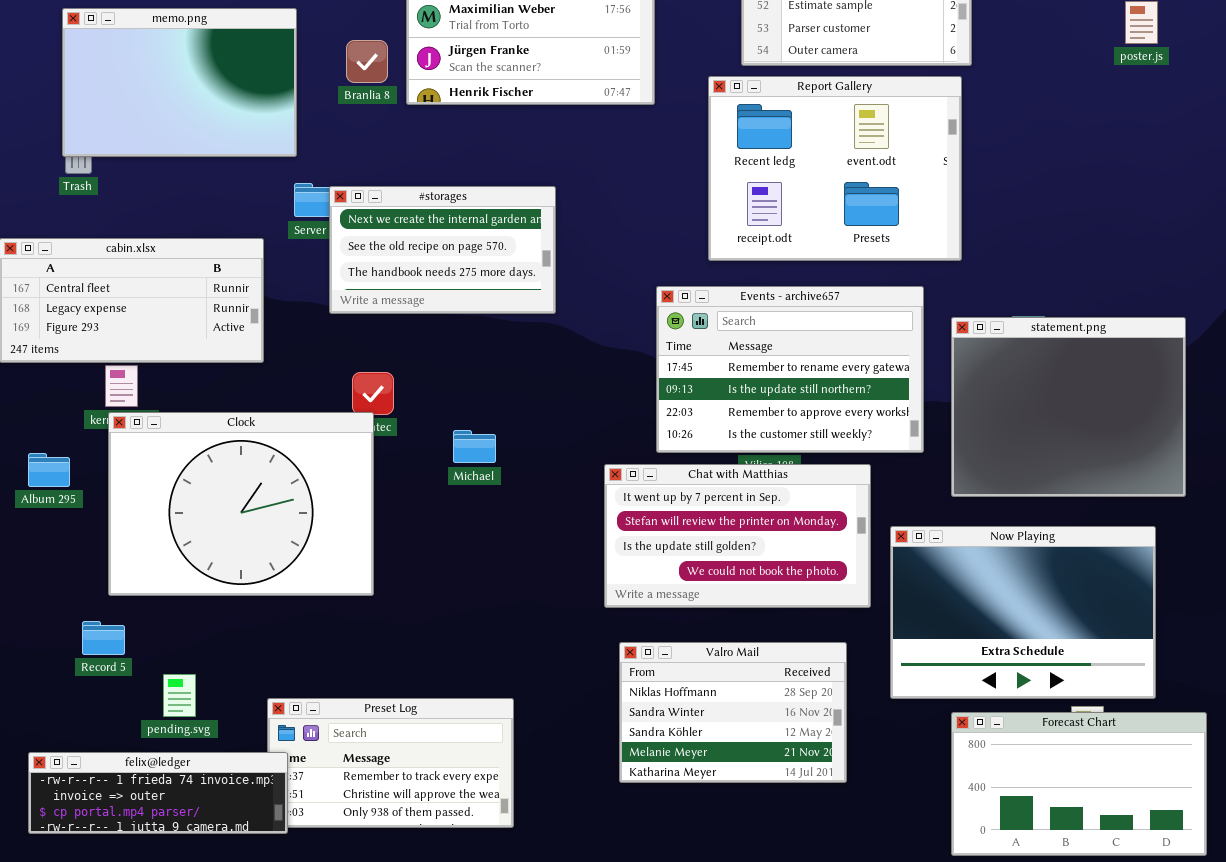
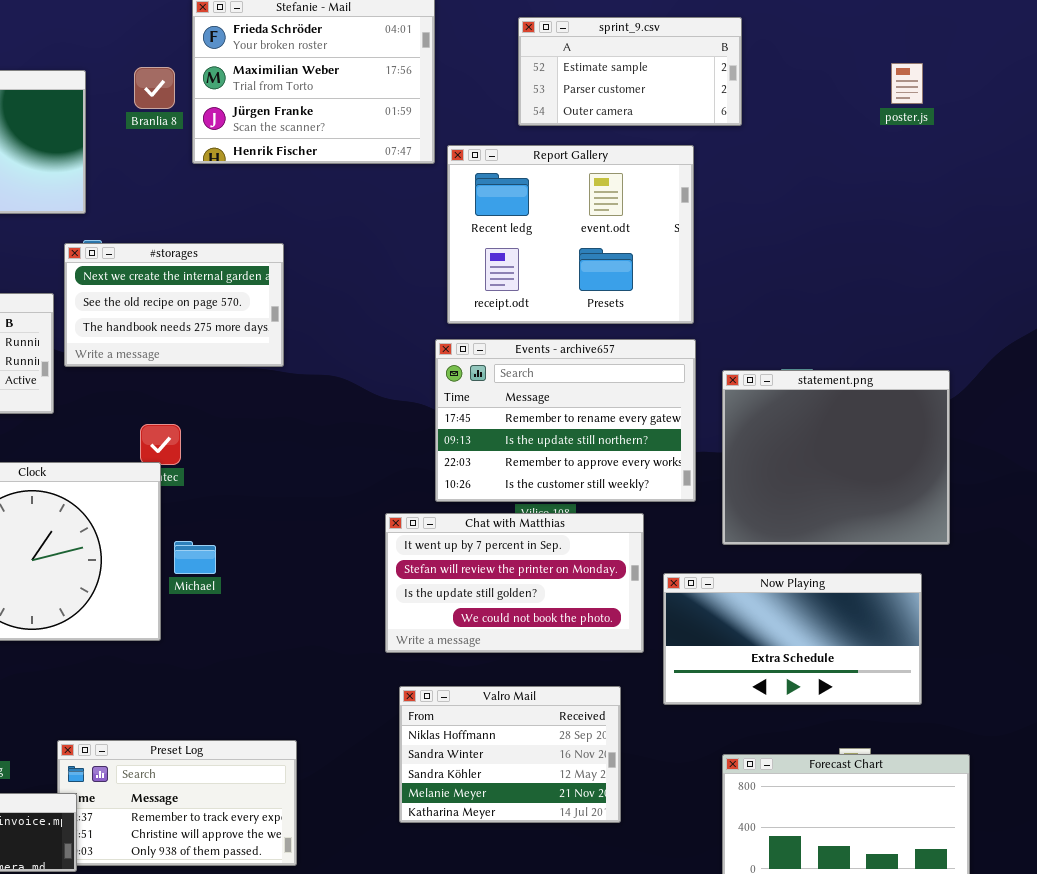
Branlia 8: [346,40,388,83] -> [134,67,175,109], moved
Report Gallery: [708,76,962,261] -> [447,145,694,324], moved
#storages: [329,186,556,314] -> [64,243,284,367], moved
Michael: [453,430,496,463] -> [174,541,216,574], moved
Now Playing: [890,526,1156,699] -> [663,573,922,705], resized

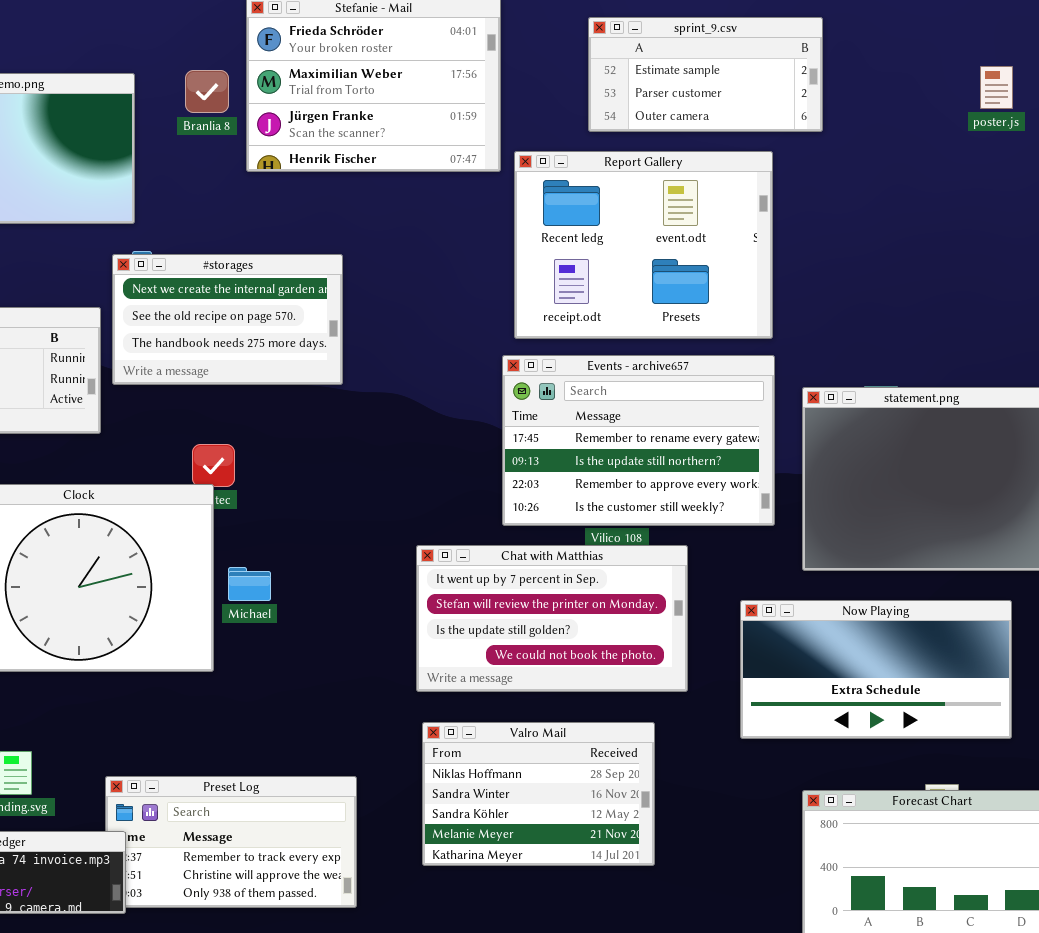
Chat with Matthias: [385,513,644,653] -> [416,545,688,692], moved
Valro Mail: [399,686,621,823] -> [422,722,655,866], moved

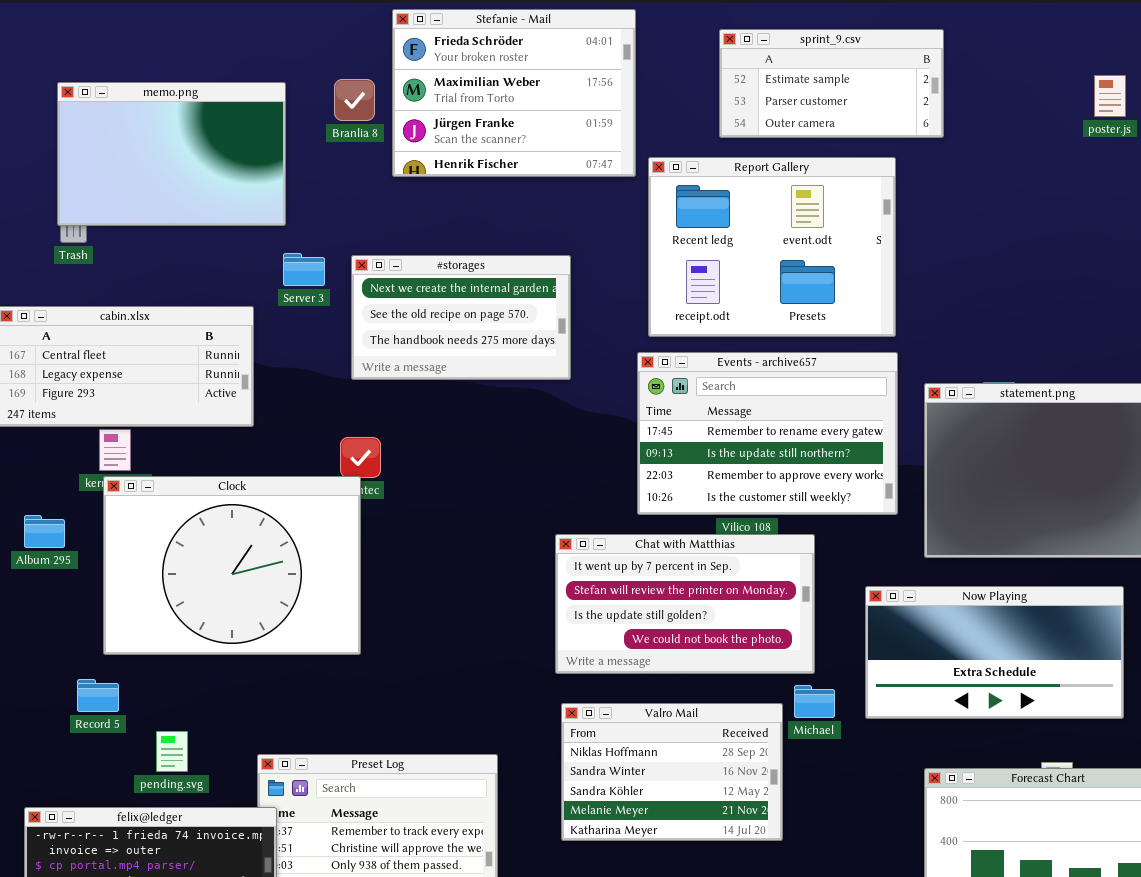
#storages: [112,254,343,385] -> [351,255,571,380], moved
Michael: [228,567,271,601] -> [794,685,835,718], moved

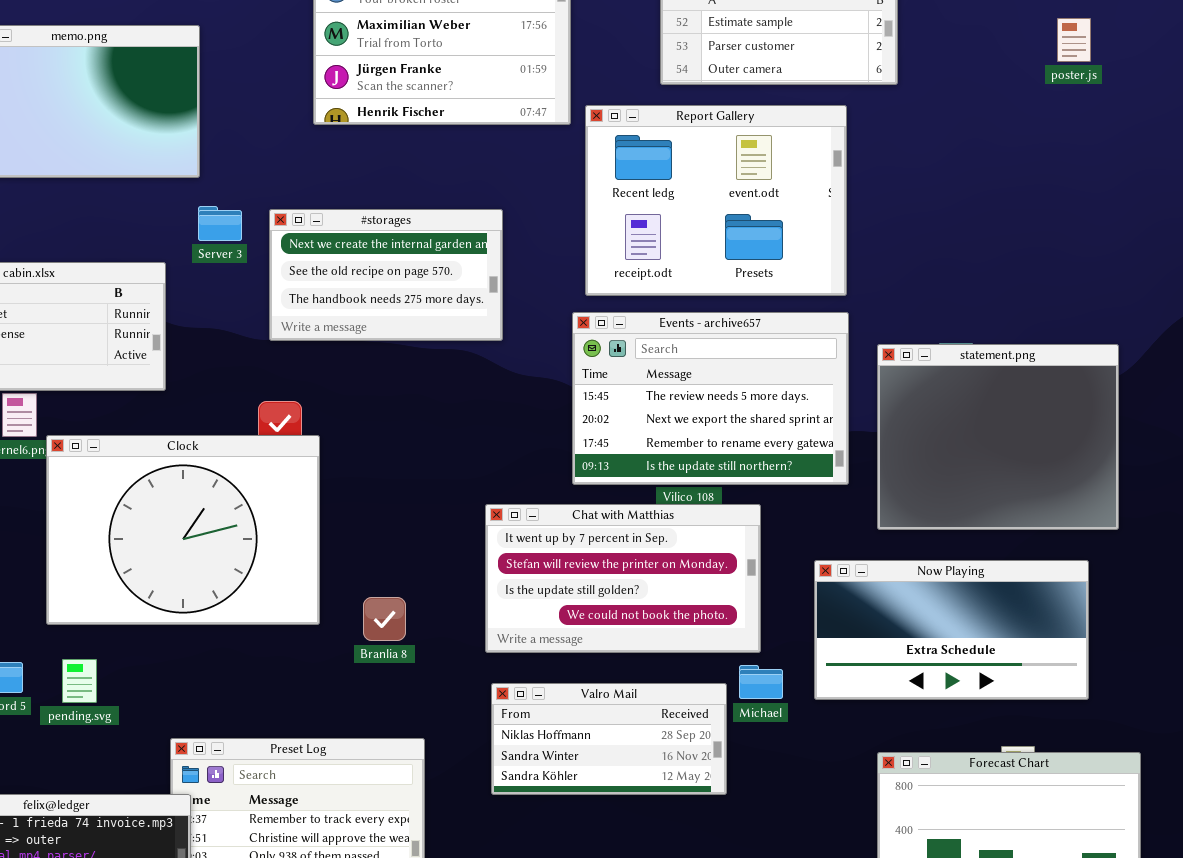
Branlia 8: [334,79,375,121] -> [363,597,406,641], moved
Events - archive657: [637,352,898,515] -> [572,312,849,485], scrolled up 2 rows
Clock: [103,476,361,655] -> [46,435,320,625], moved
Valro Mail: [561,703,783,841] -> [491,683,727,795], resized
pending.svg: [156,731,188,772] -> [62,659,97,703], moved

